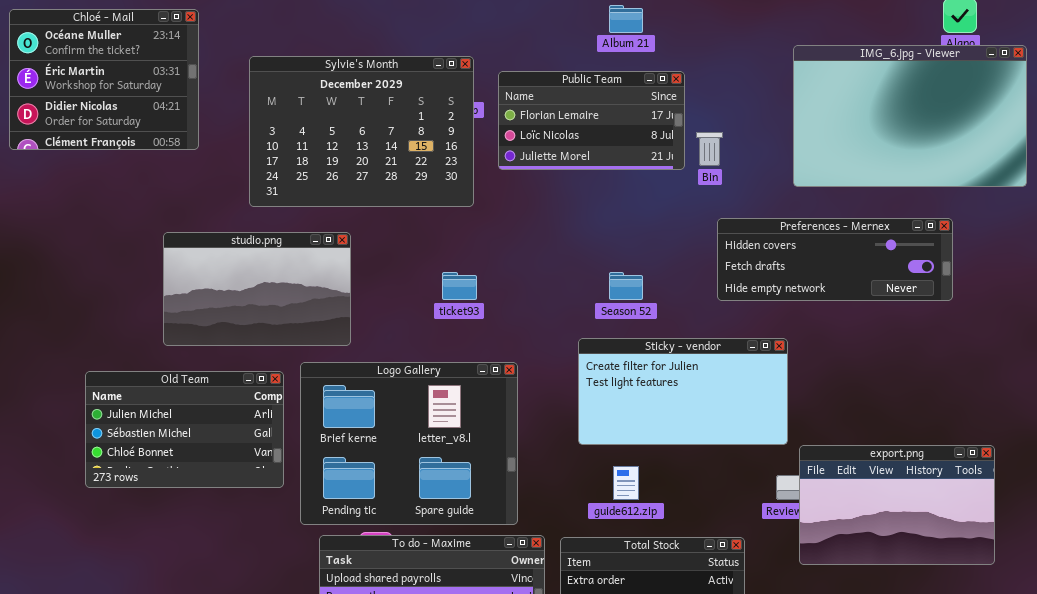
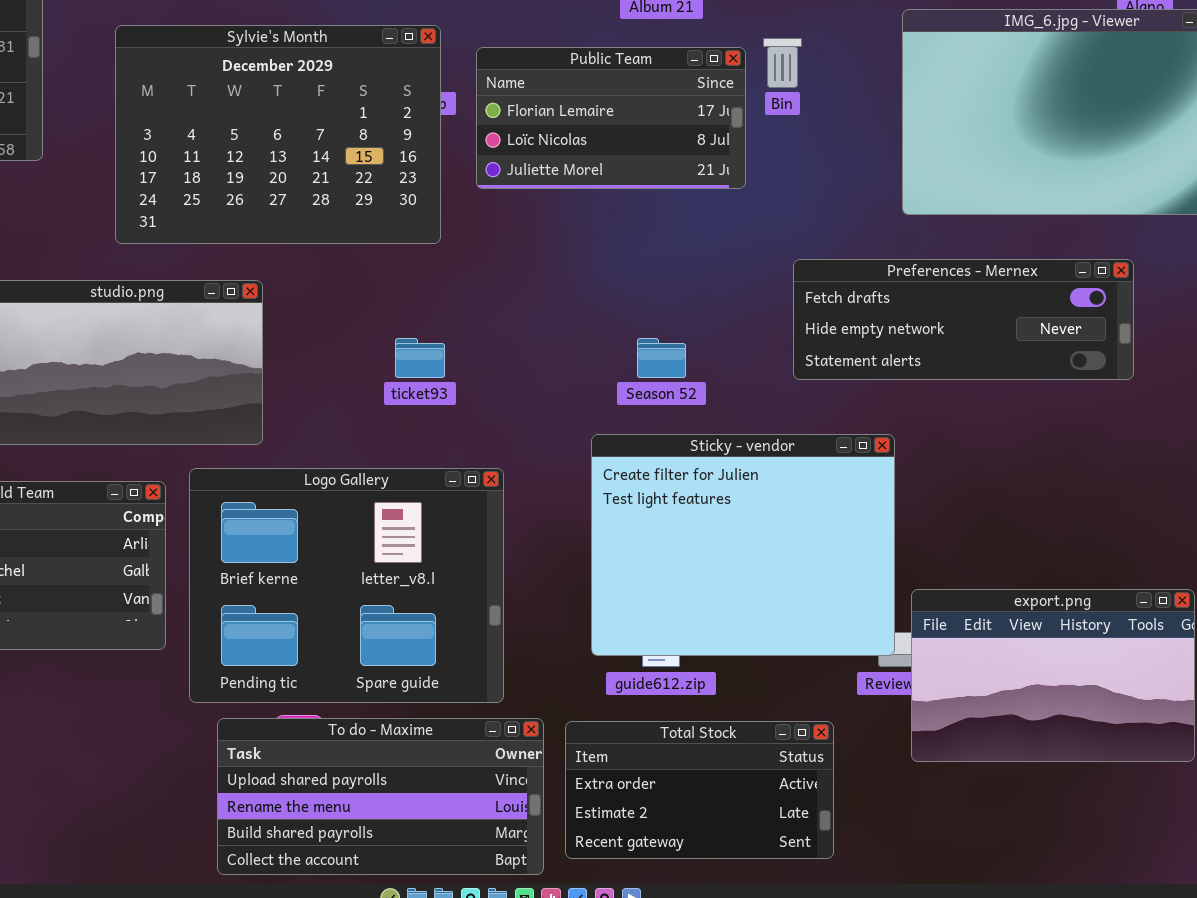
Bin: [696,132,723,166] -> [763,38,802,88], moved
Preferences - Mernex: [717,218,953,301] -> [793,259,1134,380], scrolled down 1 row
Sticky - vendor: [578,338,788,445] -> [591,434,895,656], resized

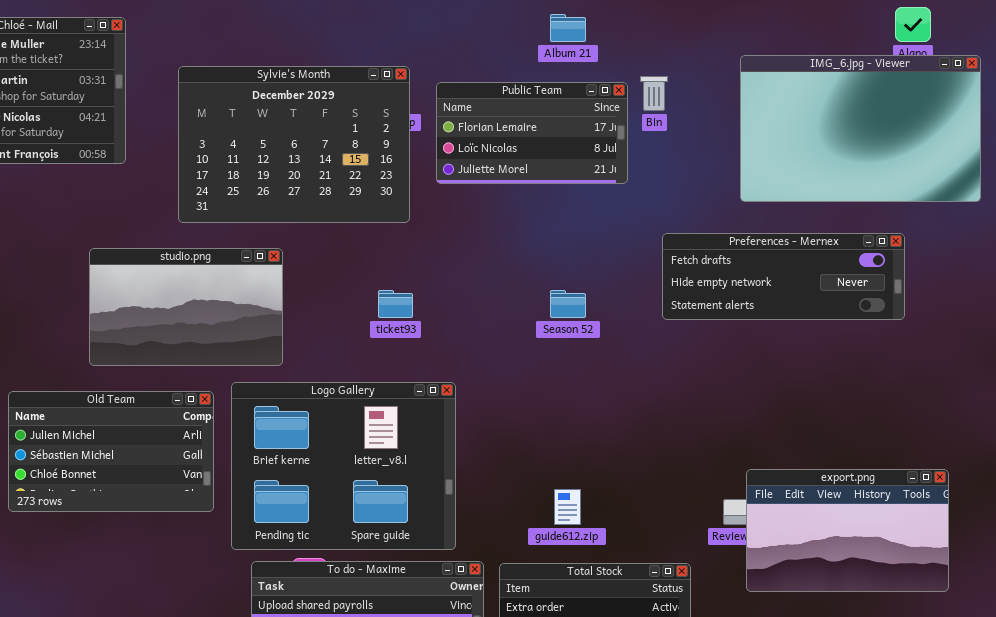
Sticky - vendor: [591,434,895,656] -> none, closed

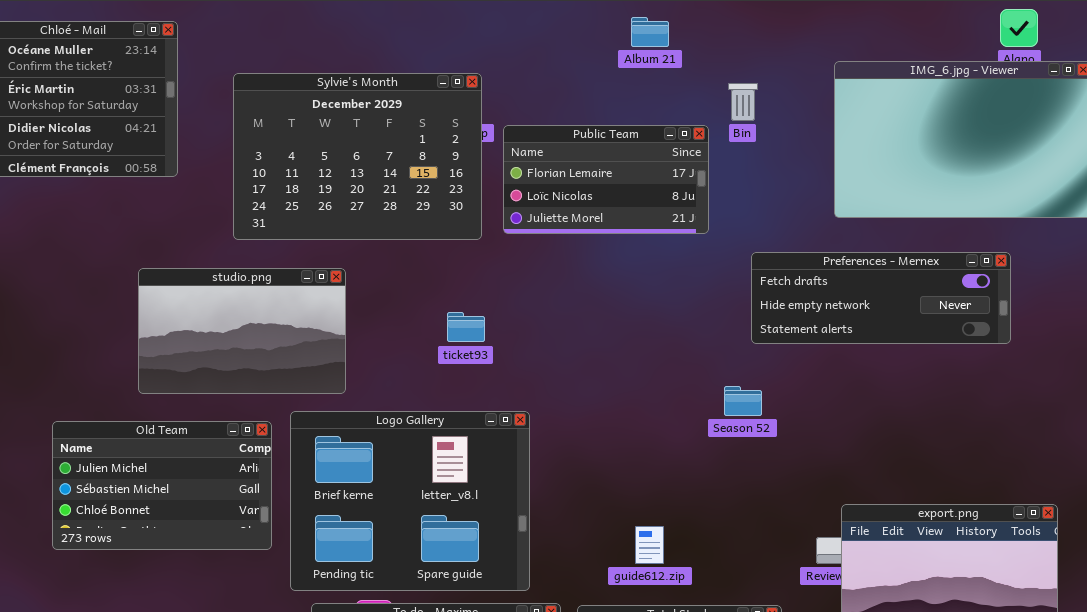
Public Team: [436,82,628,184] -> [503,125,709,234], moved
Season 52: [550,290,586,318] -> [724,386,762,416], moved

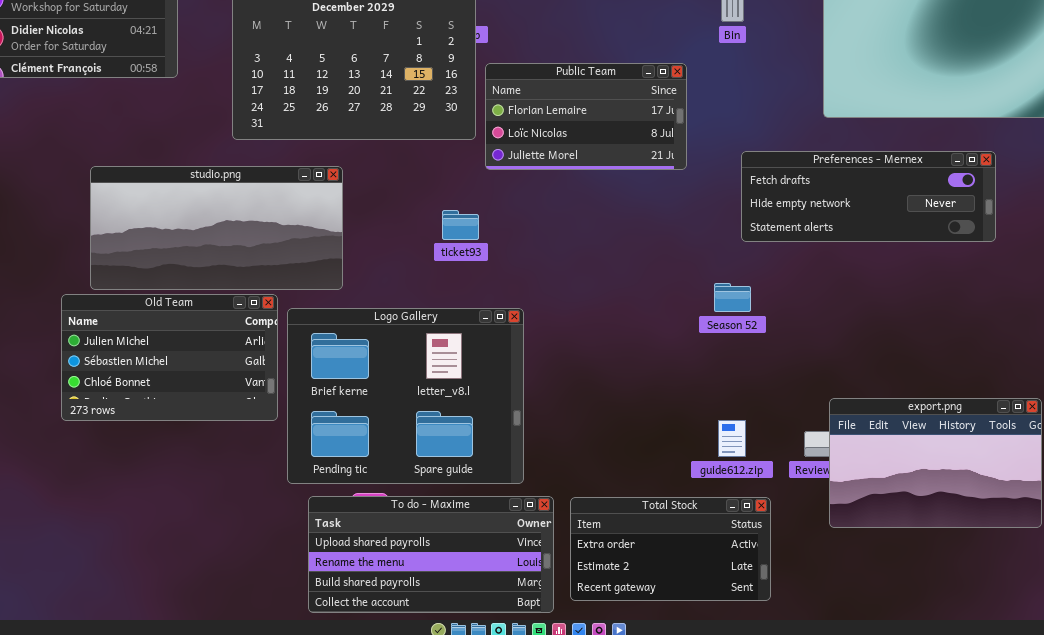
Public Team: [503,125,709,234] -> [485,63,687,170], moved
studio.png: [138,268,346,394] -> [90,166,343,290], resized
Old Team: [52,421,272,550] -> [61,294,278,421], moved
guide612.zip: [635,526,664,564] -> [718,420,746,457], moved

